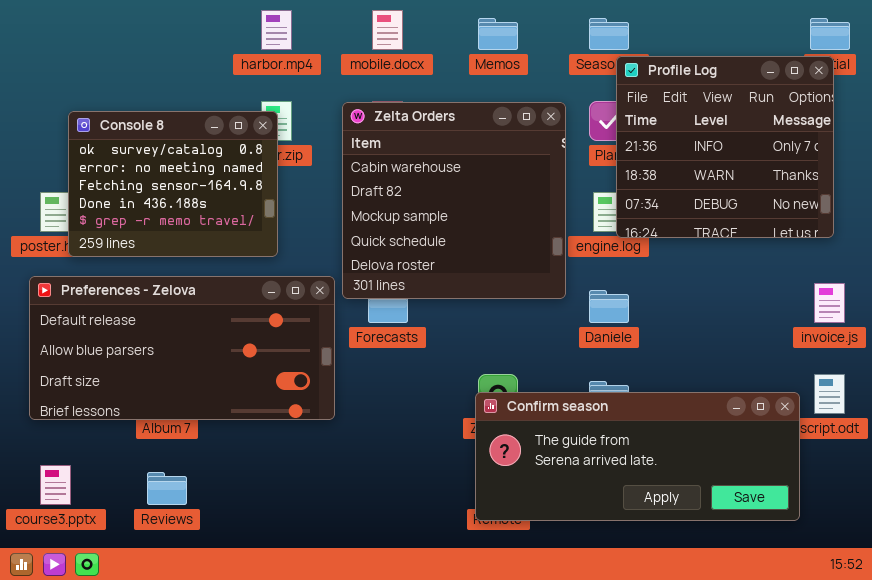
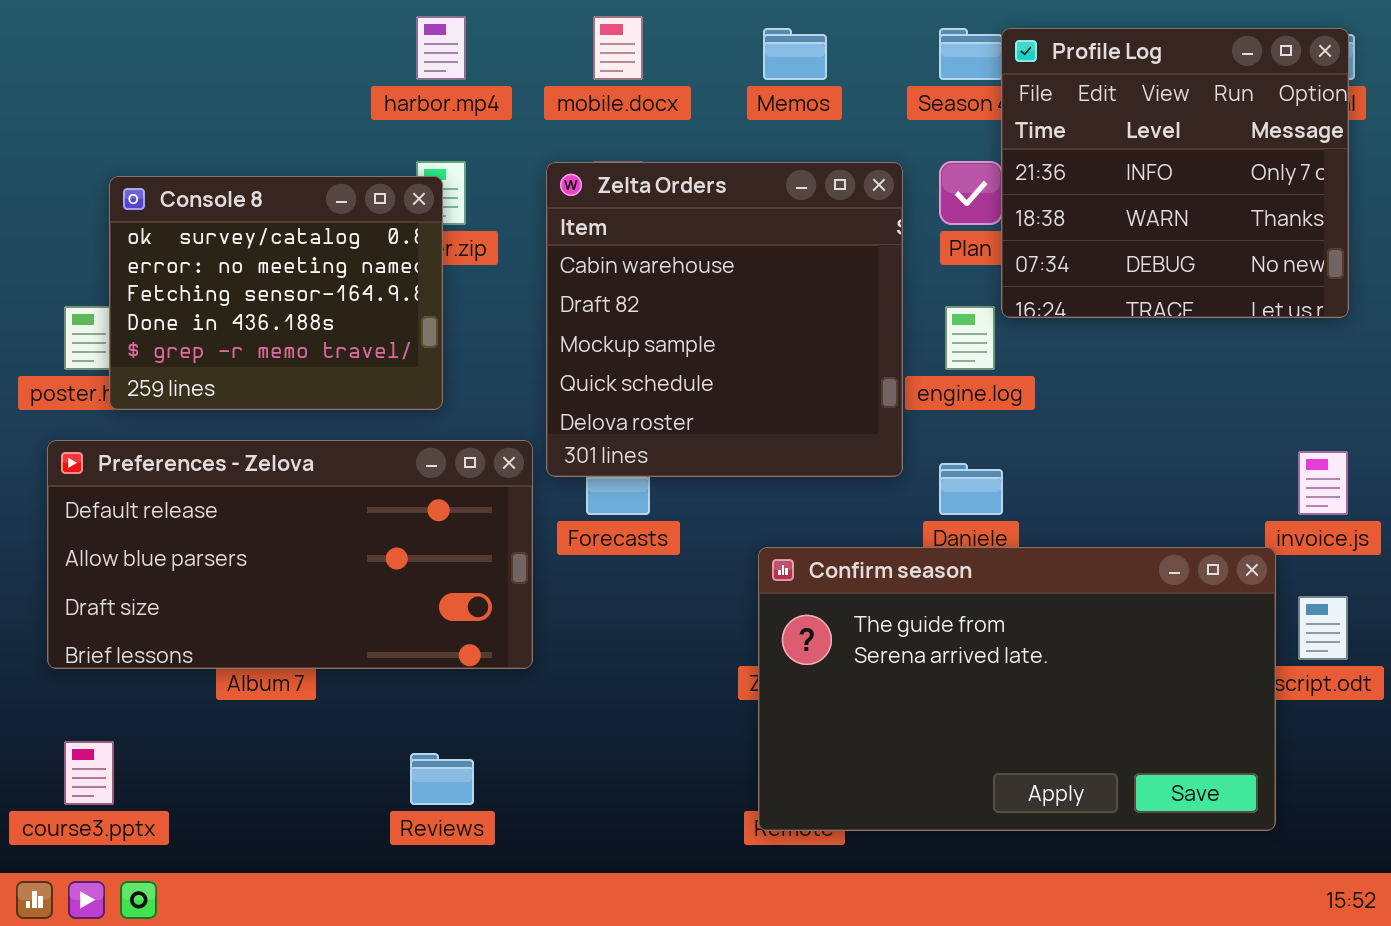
Profile Log: [616,56,834,238] -> [1001,28,1349,318], moved
Confirm season: [475,392,800,521] -> [758,547,1276,831], resized
Reviews: [147,472,187,505] -> [410,753,474,805], moved

